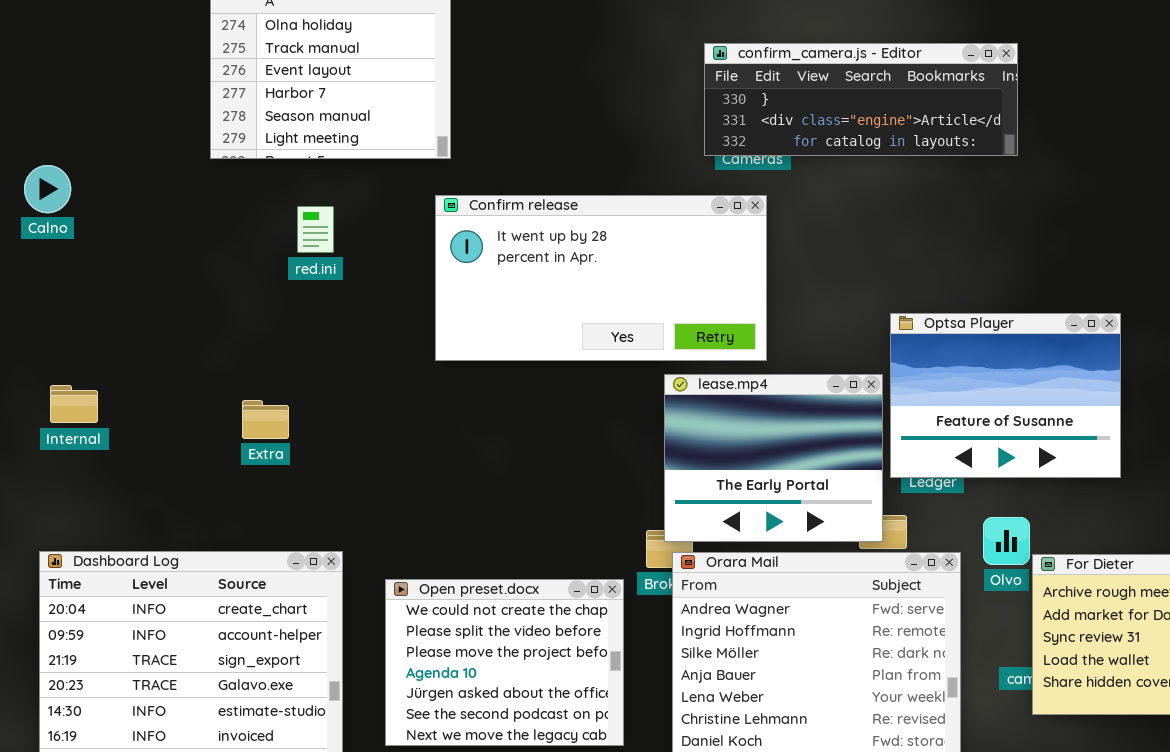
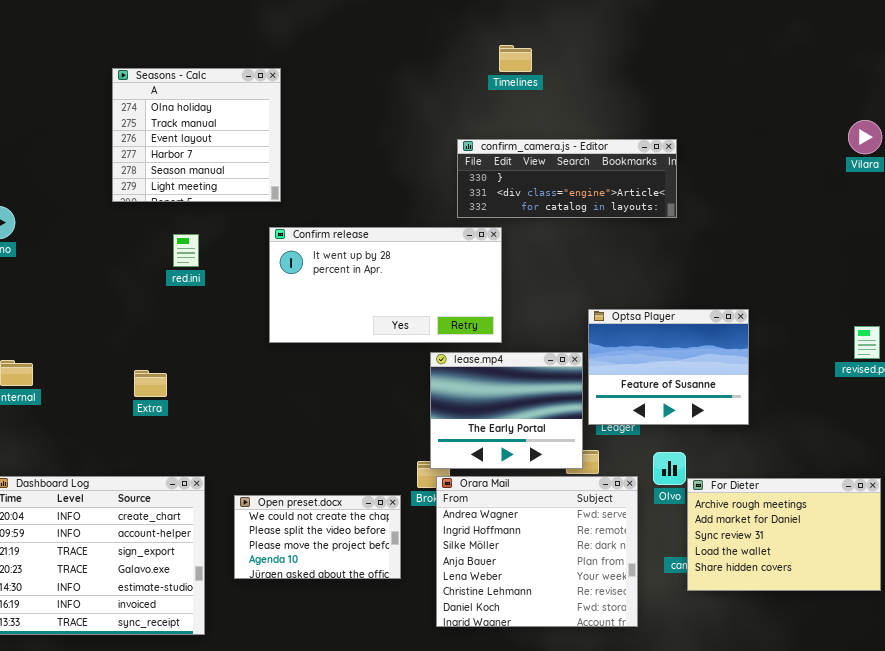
confirm_camera.js - Editor: [704,43,1018,156] -> [457,139,677,218], moved
Open preset.docx: [385,579,624,746] -> [234,495,401,579], resized

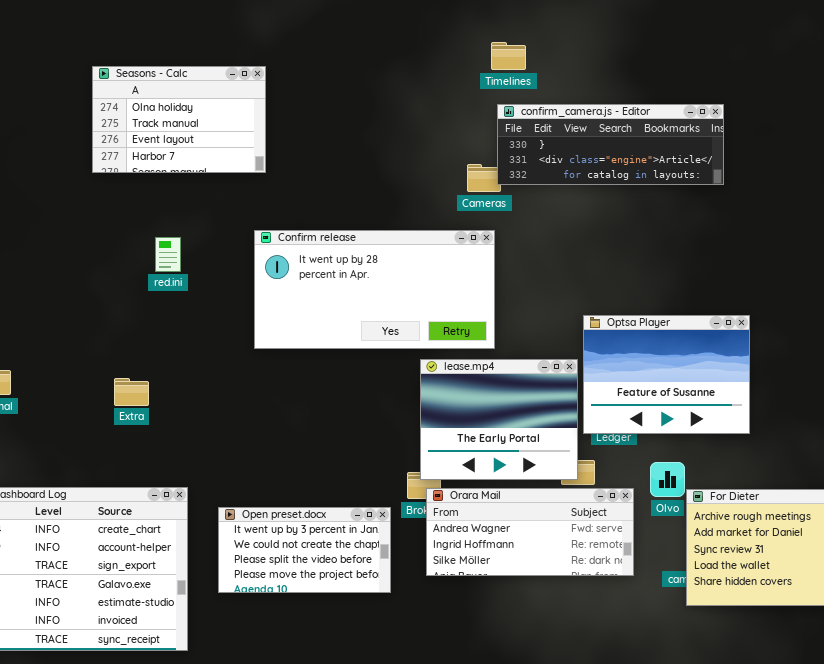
Seasons - Calc: [112,68,281,202] -> [92,66,266,173], resized
confirm_camera.js - Editor: [457,139,677,218] -> [497,104,724,185], moved
Orara Mail: [436,476,638,627] -> [426,488,634,576], resized
Open preset.docx: [234,495,401,579] -> [218,507,391,593], scrolled up 1 row

